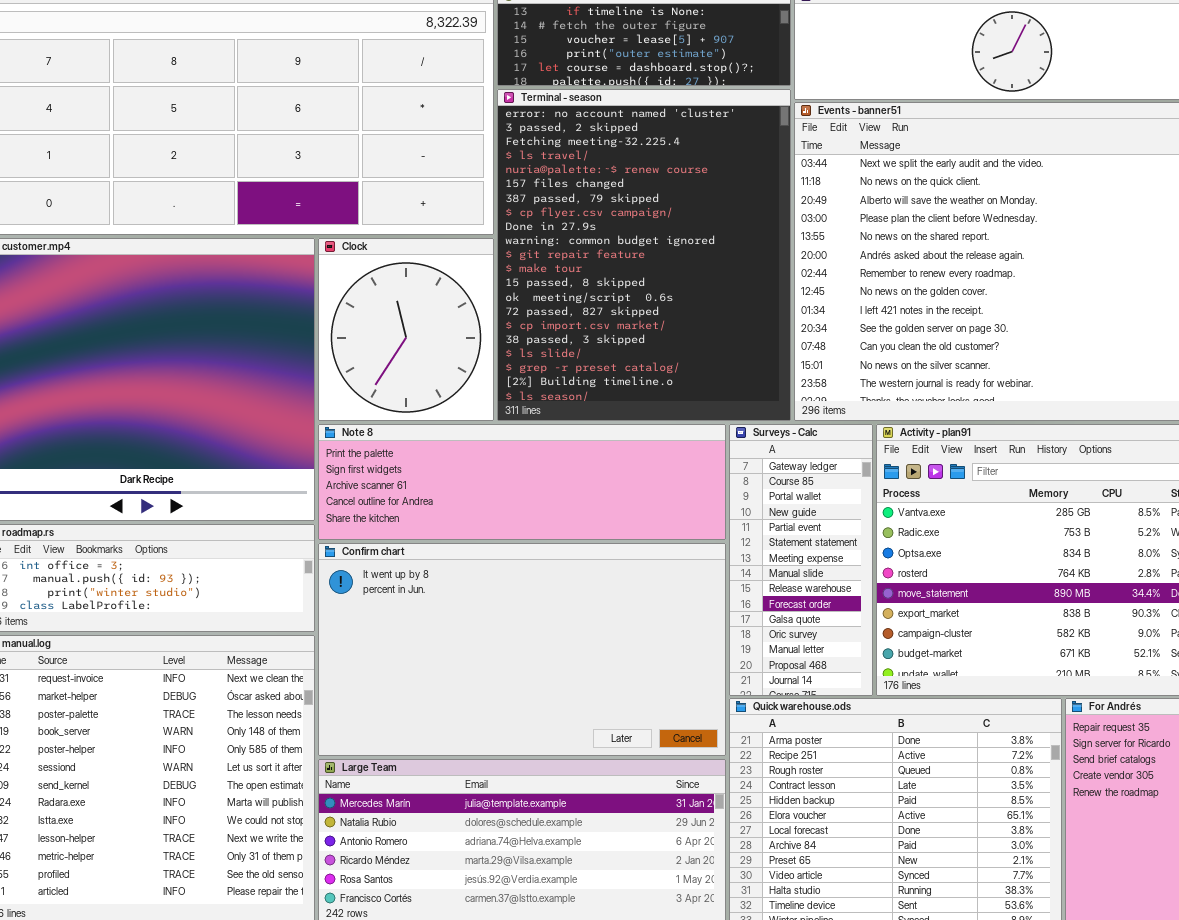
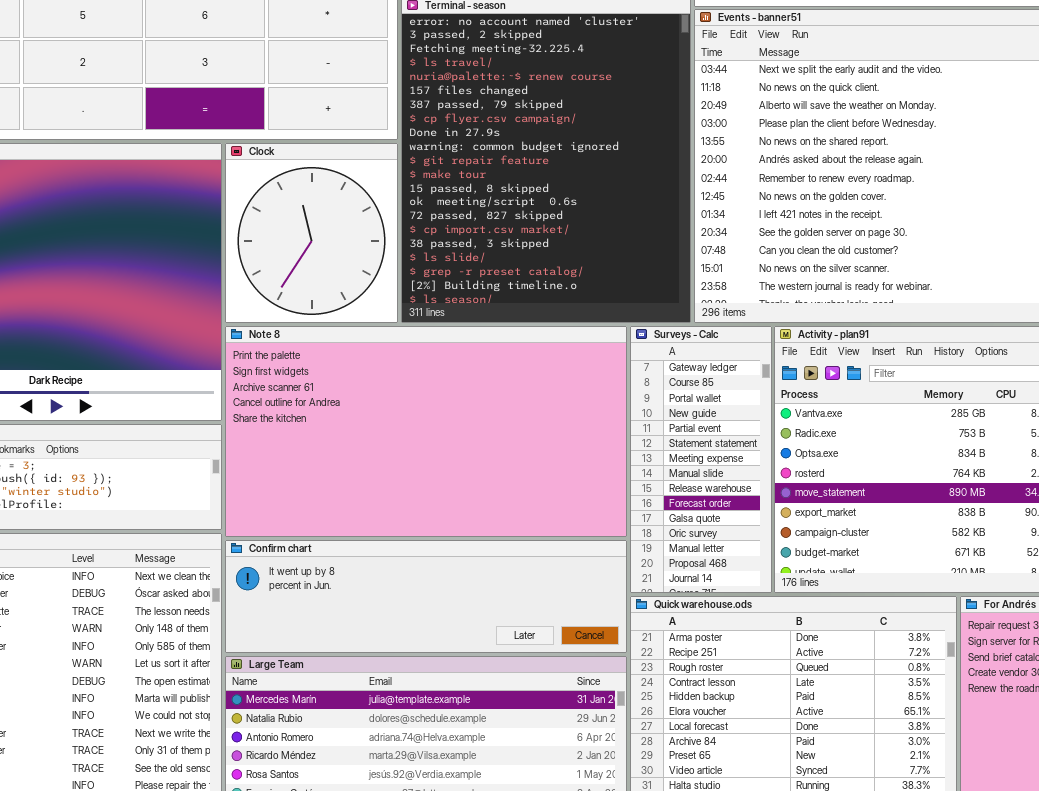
Note 8: [318,424,726,540] -> [225,326,627,537], resized
Confirm chart: [318,543,726,756] -> [225,540,627,653], resized

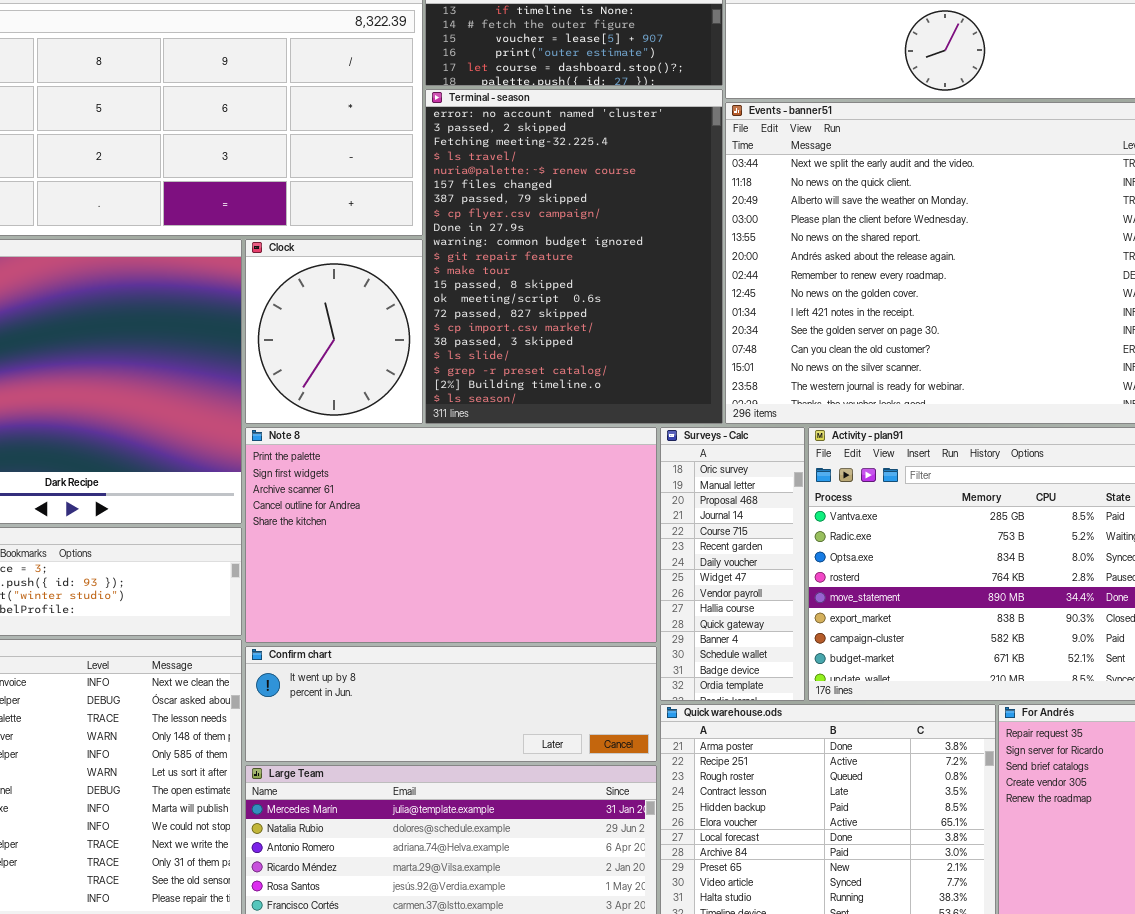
Surveys - Calc: [630,326,772,593] -> [660,427,805,701], scrolled down 11 rows

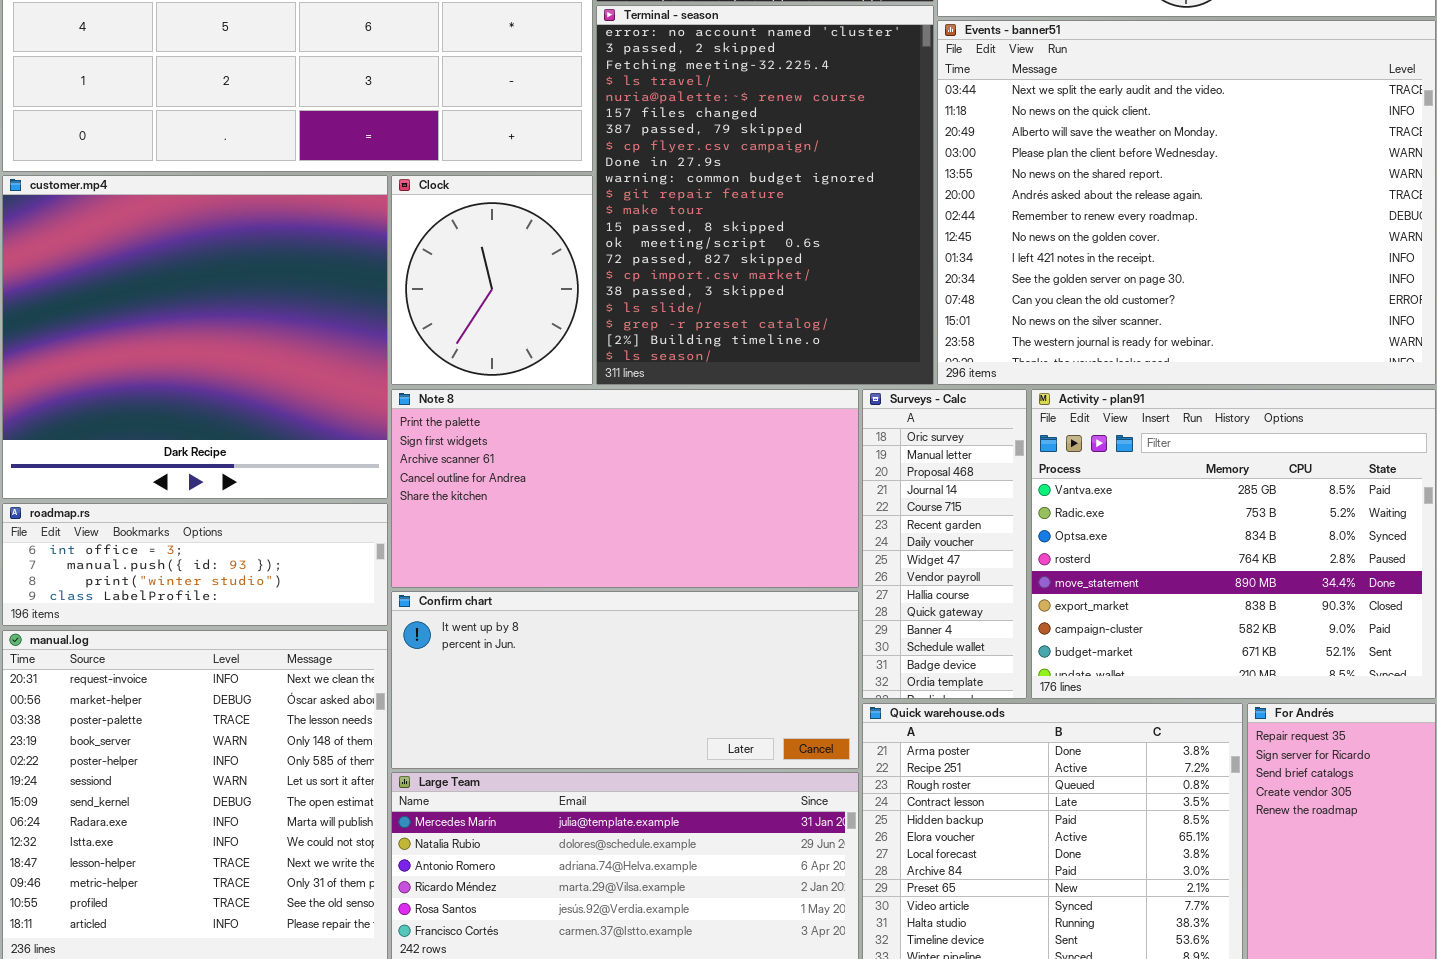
Note 8: [245,427,657,643] -> [391,389,859,588], resized
Confirm chart: [245,646,657,762] -> [391,591,859,769], resized

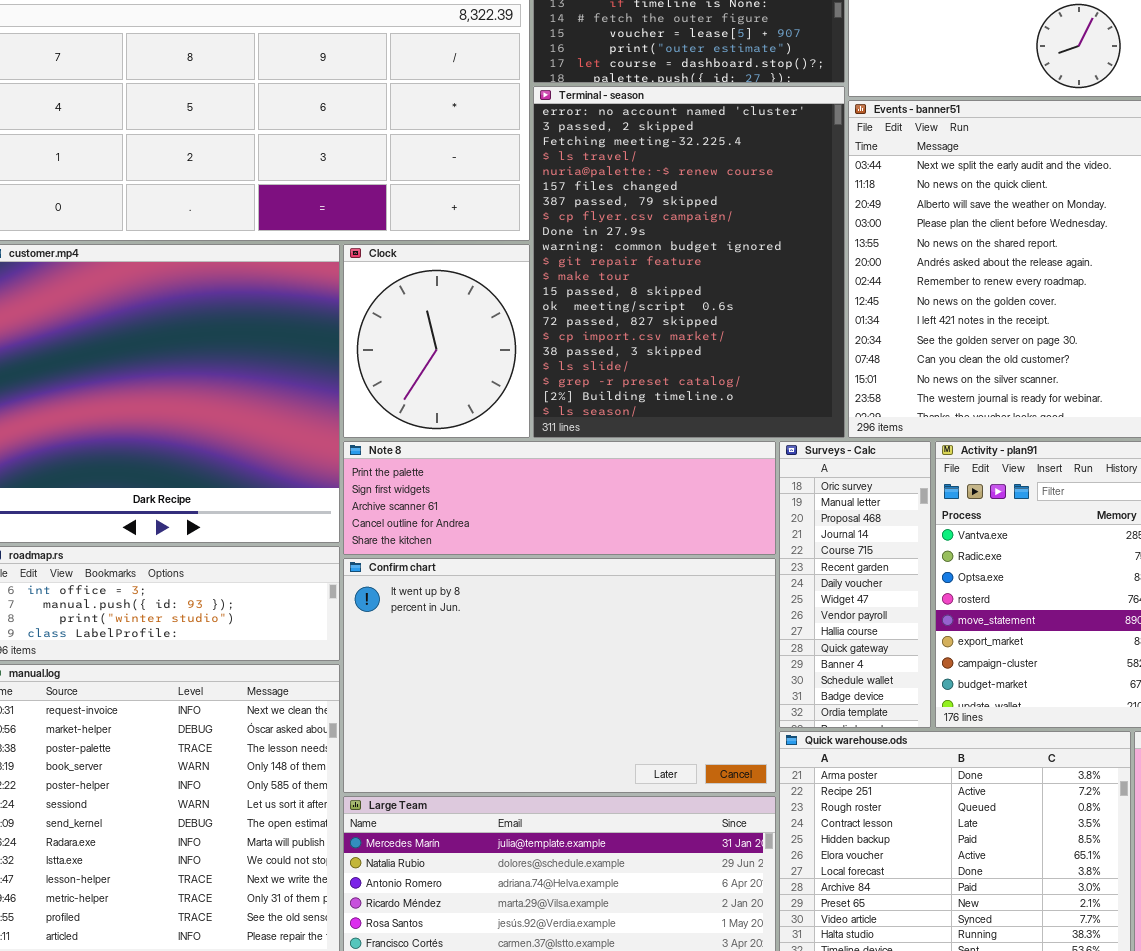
Note 8: [391,389,859,588] -> [343,441,776,555], resized
Confirm chart: [391,591,859,769] -> [343,558,776,793], resized

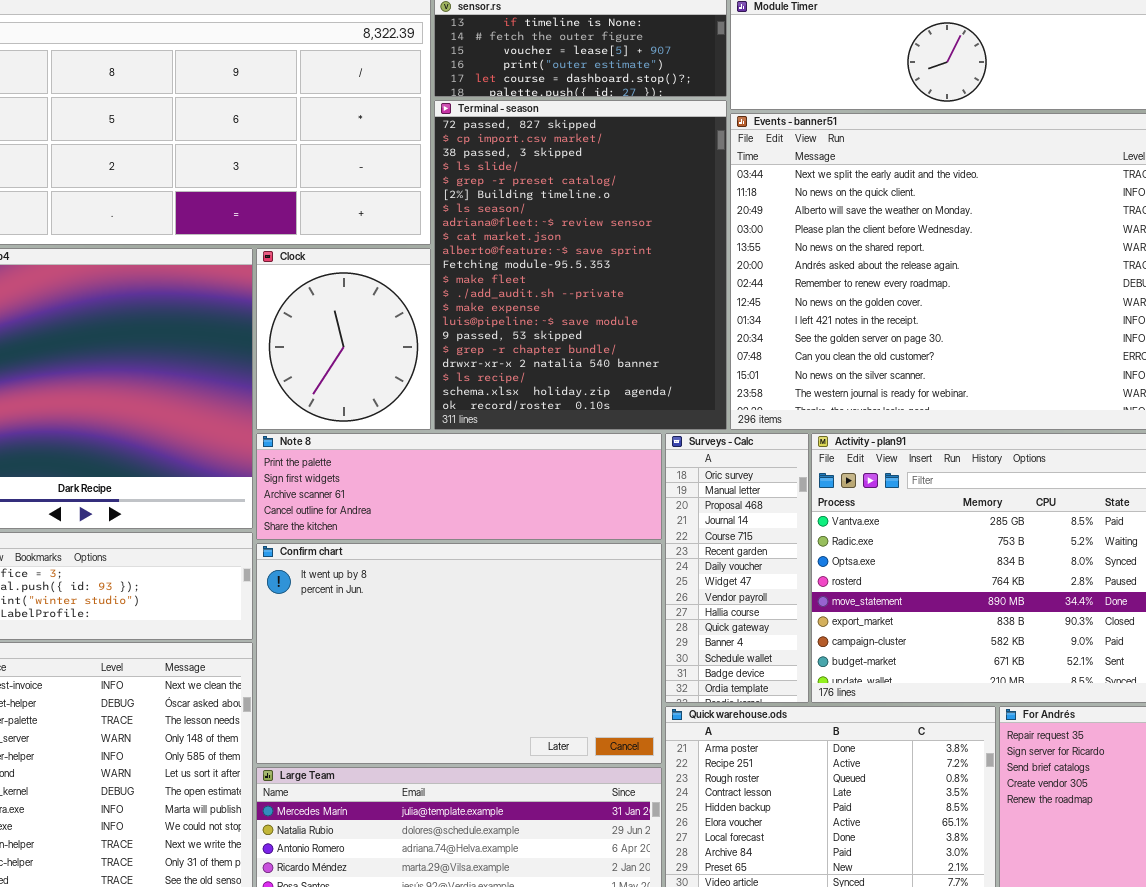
Terminal - season: [533,86,845,438] -> [434,100,727,430], scrolled down 14 rows

